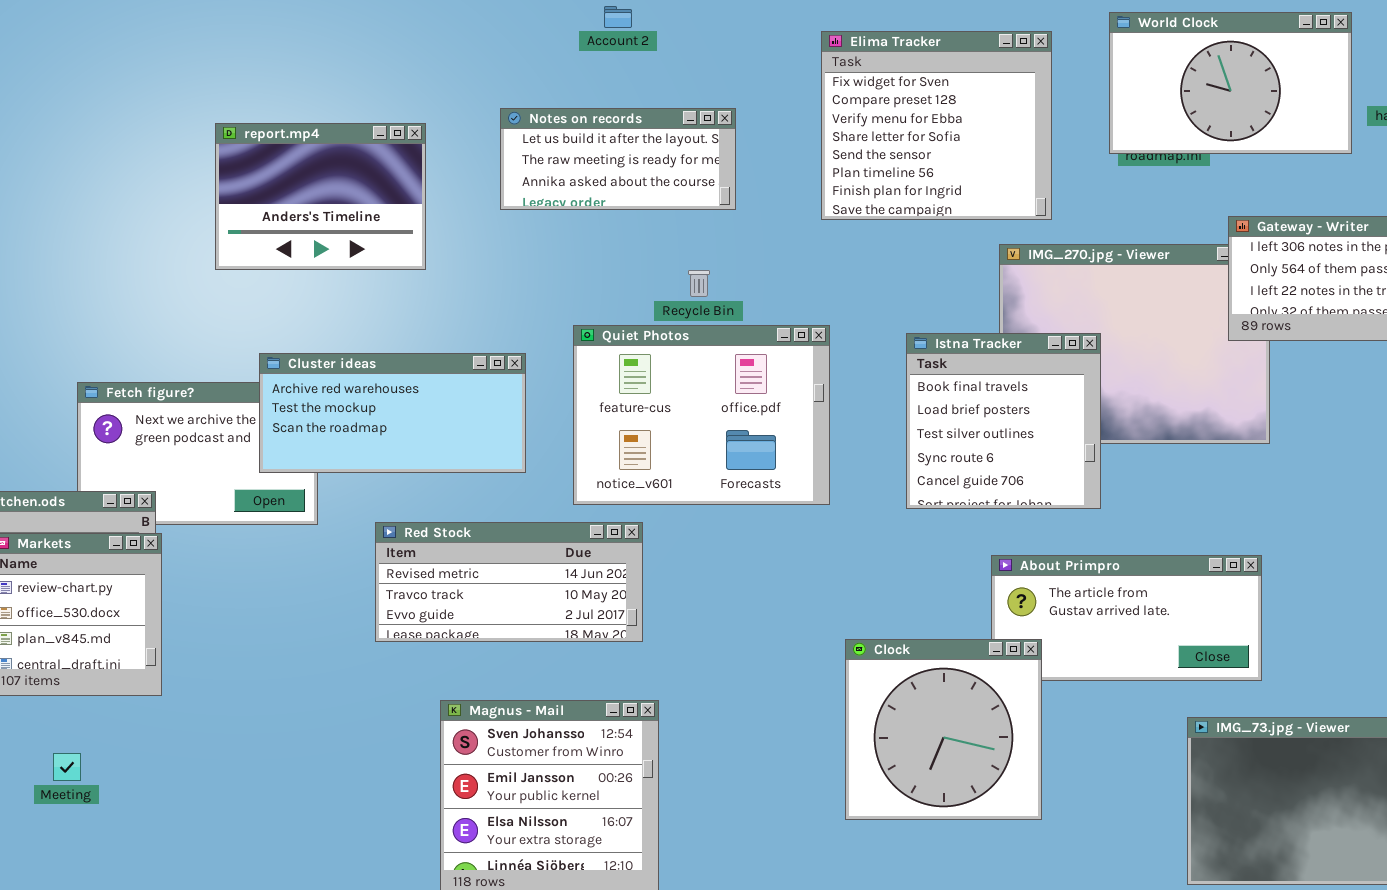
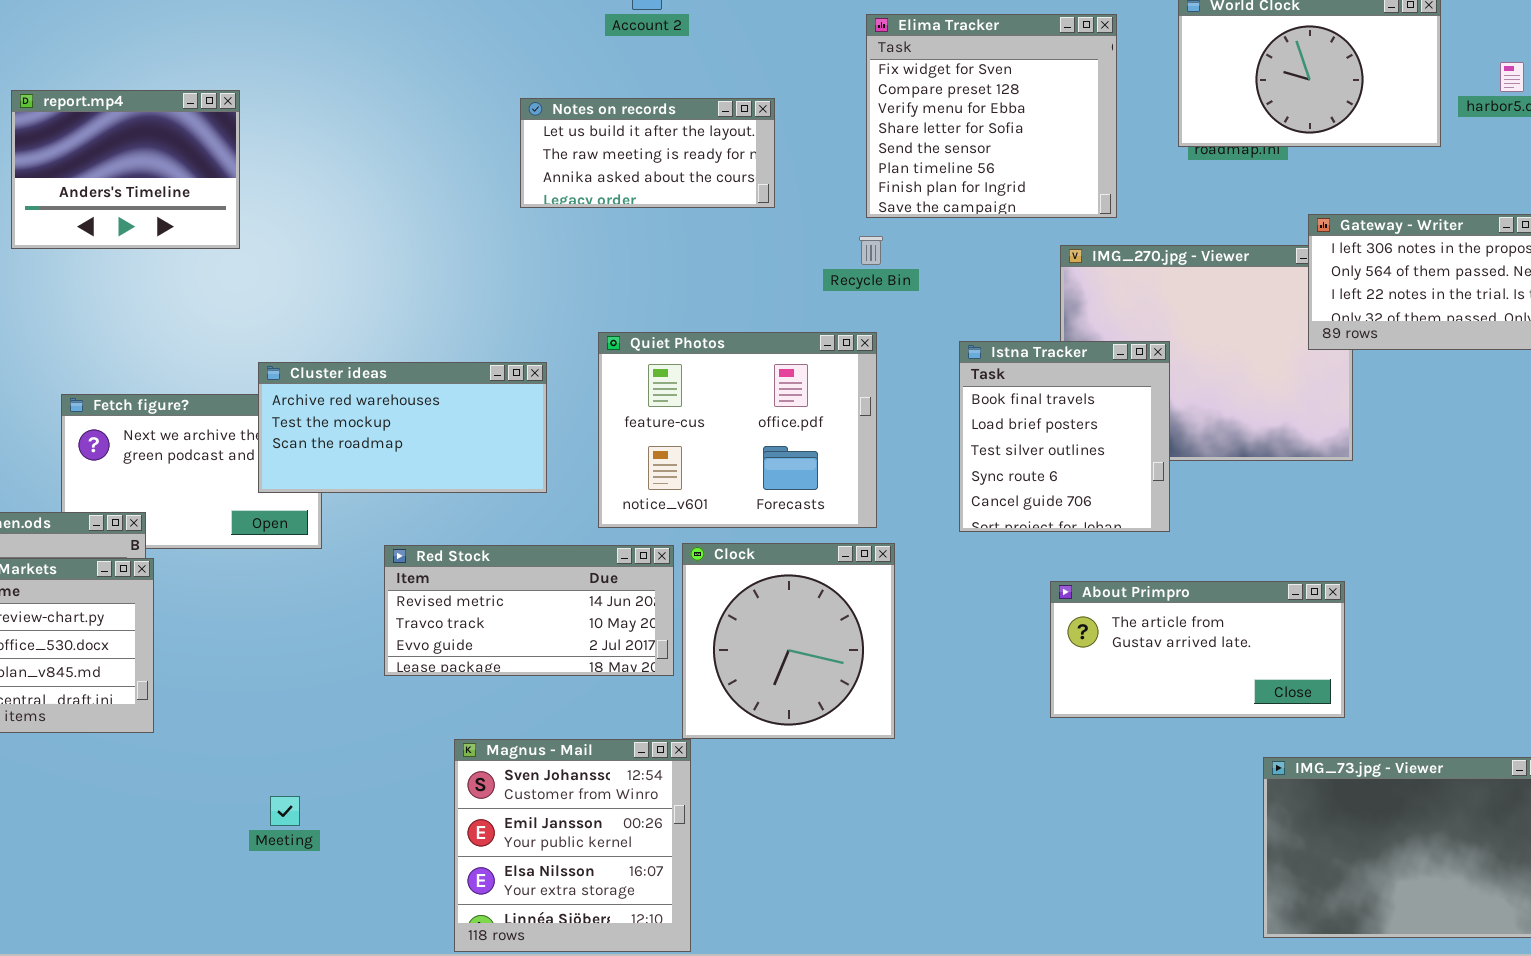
report.mp4: [215,123,426,270] -> [11,90,240,249], moved
Recycle Bin: [688,270,710,297] -> [859,236,883,265], moved
Clock: [845,639,1042,820] -> [682,543,895,739], moved
Meeting: [53,753,81,781] -> [270,796,300,826], moved

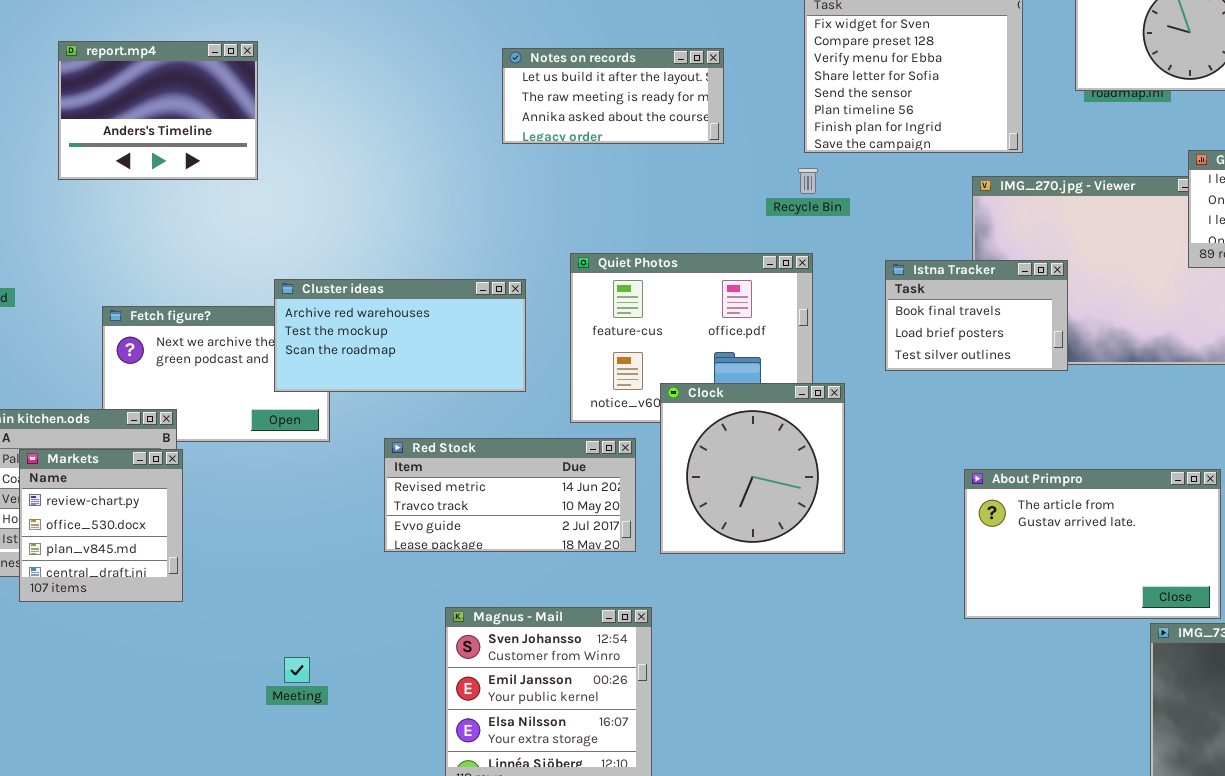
Istna Tracker: [959,341,1170,532] -> [885,260,1068,371], resized
Clock: [682,543,895,739] -> [660,383,845,554], moved
About Primpro: [1050,581,1345,718] -> [964,469,1221,619], resized

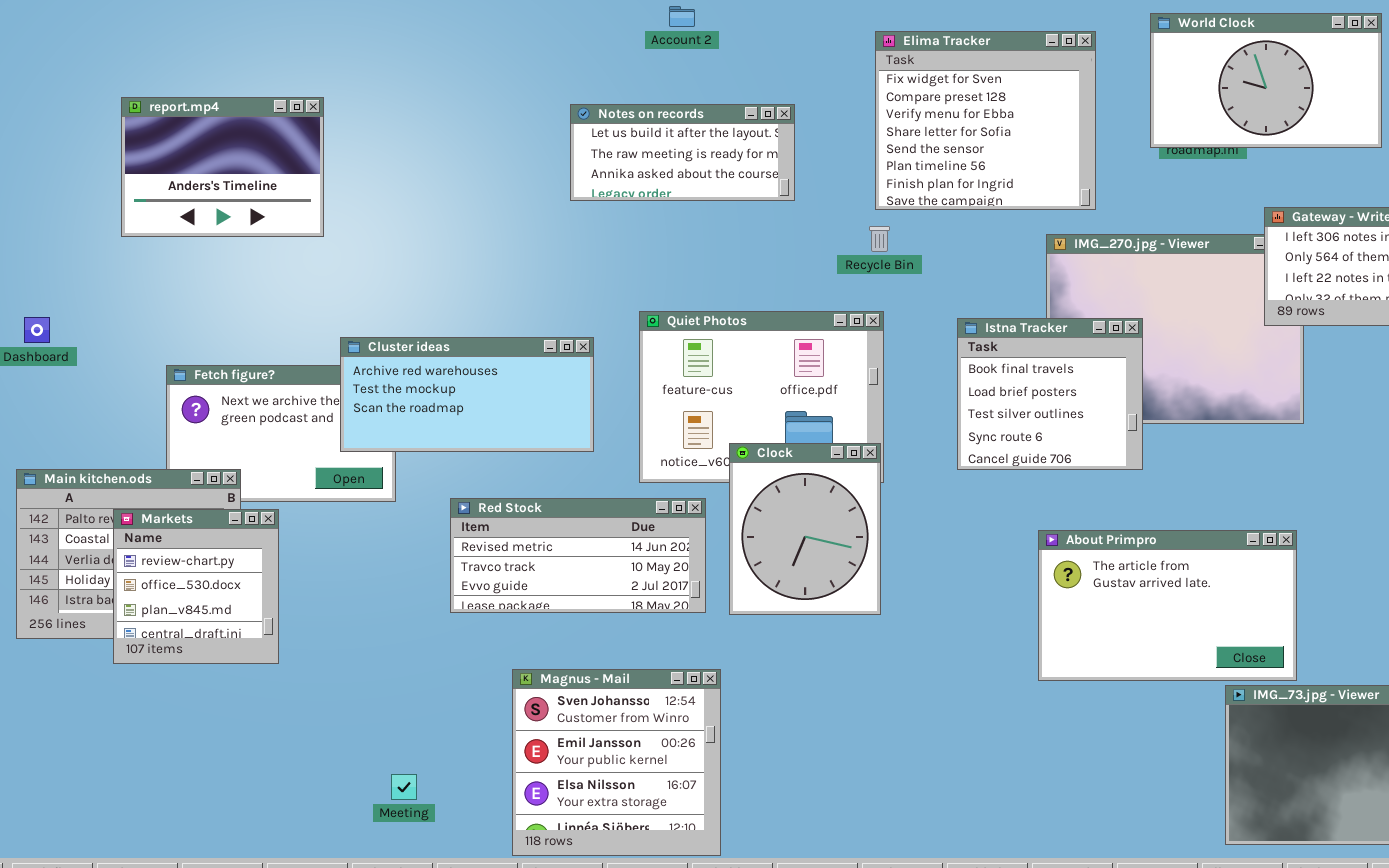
Istna Tracker: [885,260,1068,371] -> [957,318,1143,470], resized
Clock: [660,383,845,554] -> [729,443,881,615], resized
Markets: [19,449,183,602] -> [113,509,279,664], moved
Meeting: [284,657,310,683] -> [391,774,417,800], moved

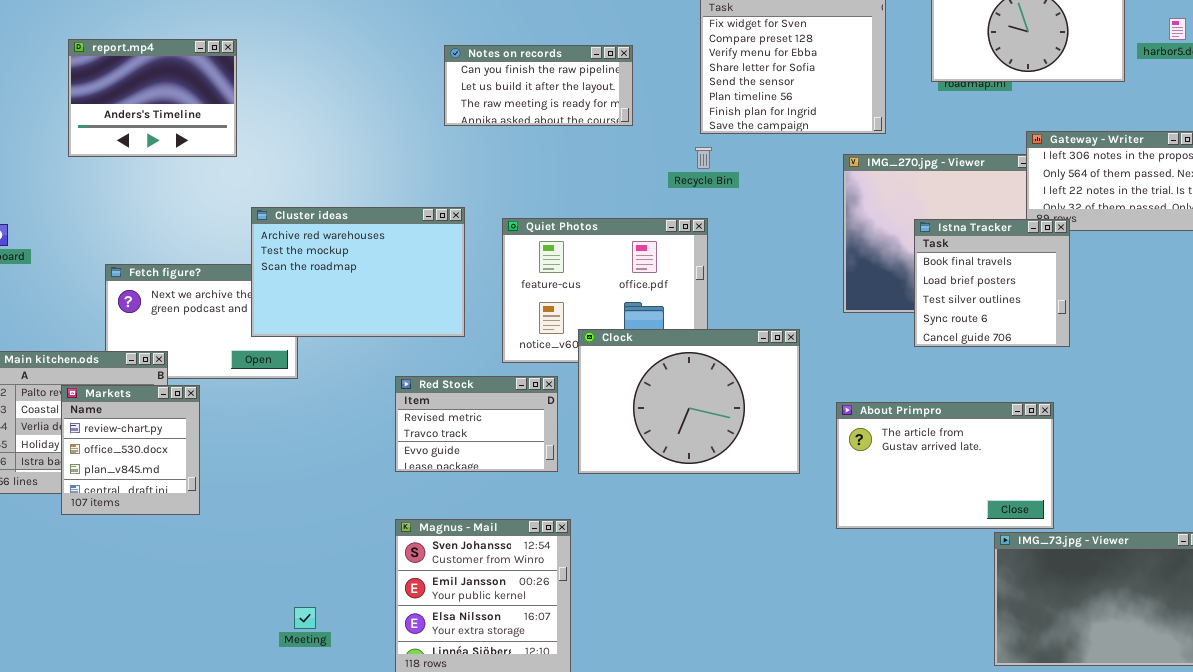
Notes on records: [570,104,795,201] -> [444,45,633,126], scrolled up 1 row
Istna Tracker: [957,318,1143,470] -> [914,219,1070,347], moved
Cluster ideas: [340,337,594,452] -> [251,207,465,337], resized
Clock: [729,443,881,615] -> [578,329,800,474], resized
Red Stock: [450,498,706,613] -> [395,376,558,472], resized

